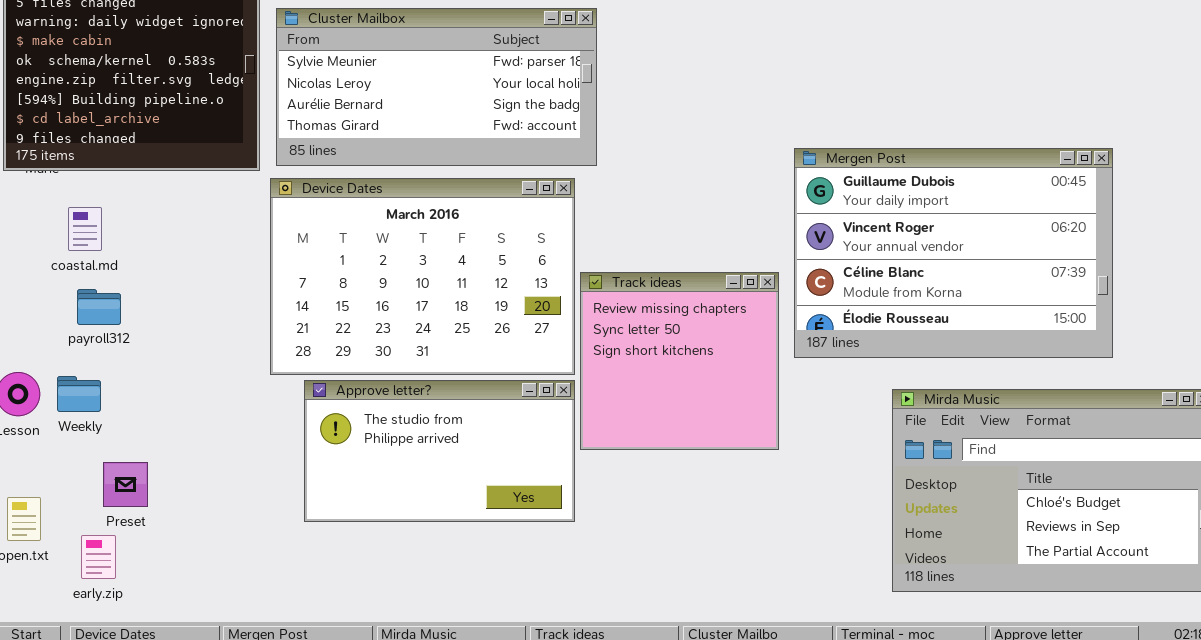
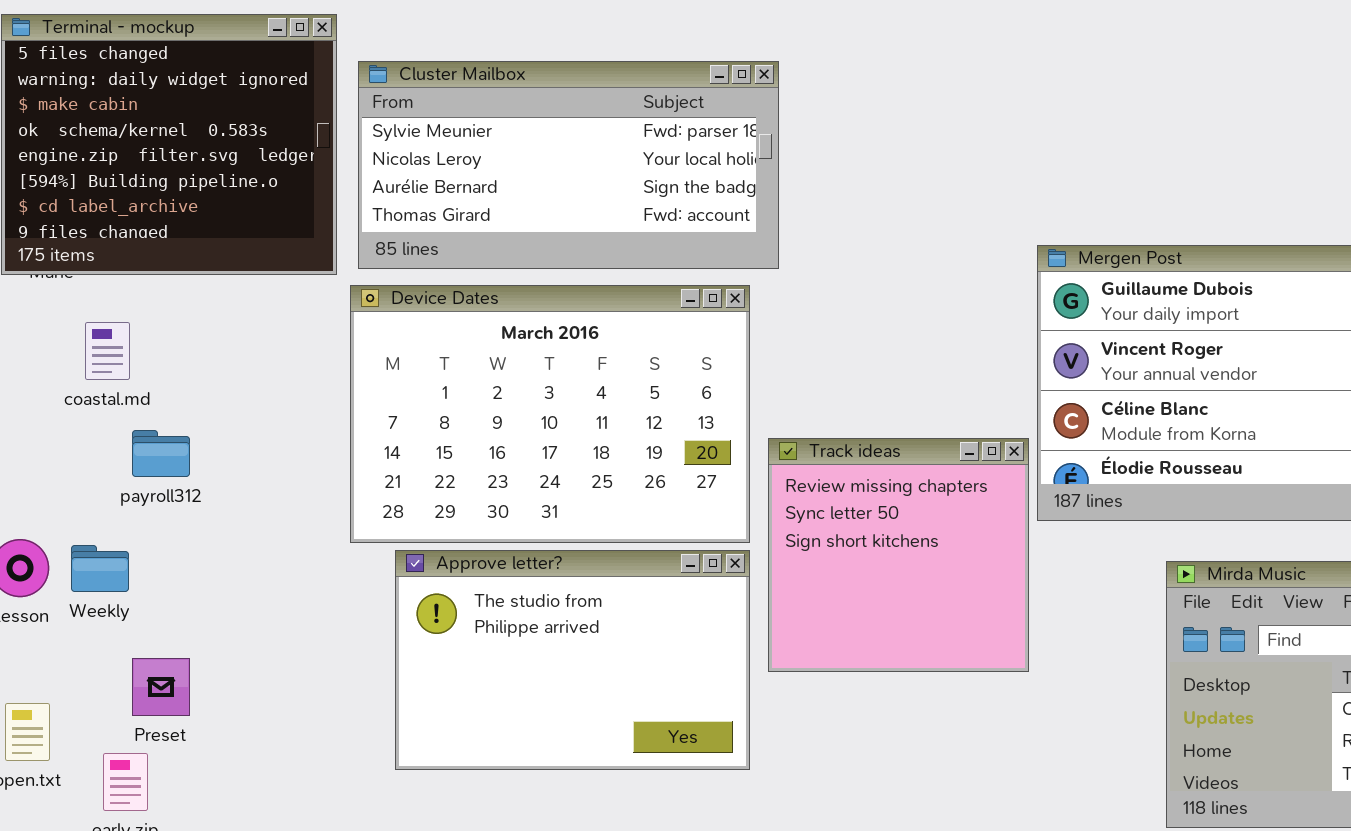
Track ideas: [580,272,779,450] -> [768,438,1029,672], moved
payroll312: [77,289,121,325] -> [132,430,190,477], moved
Approve letter?: [304,380,575,522] -> [395,550,750,770], resized

